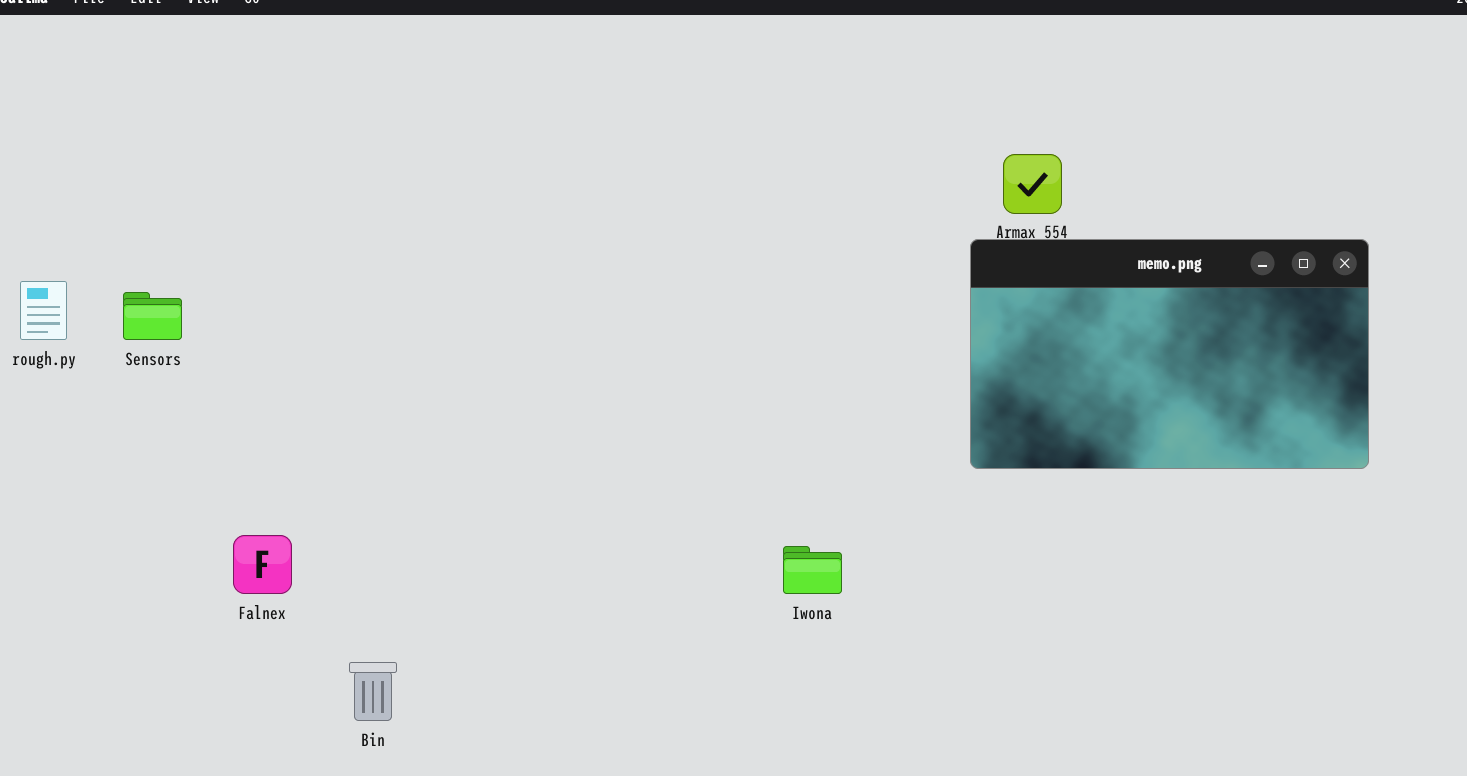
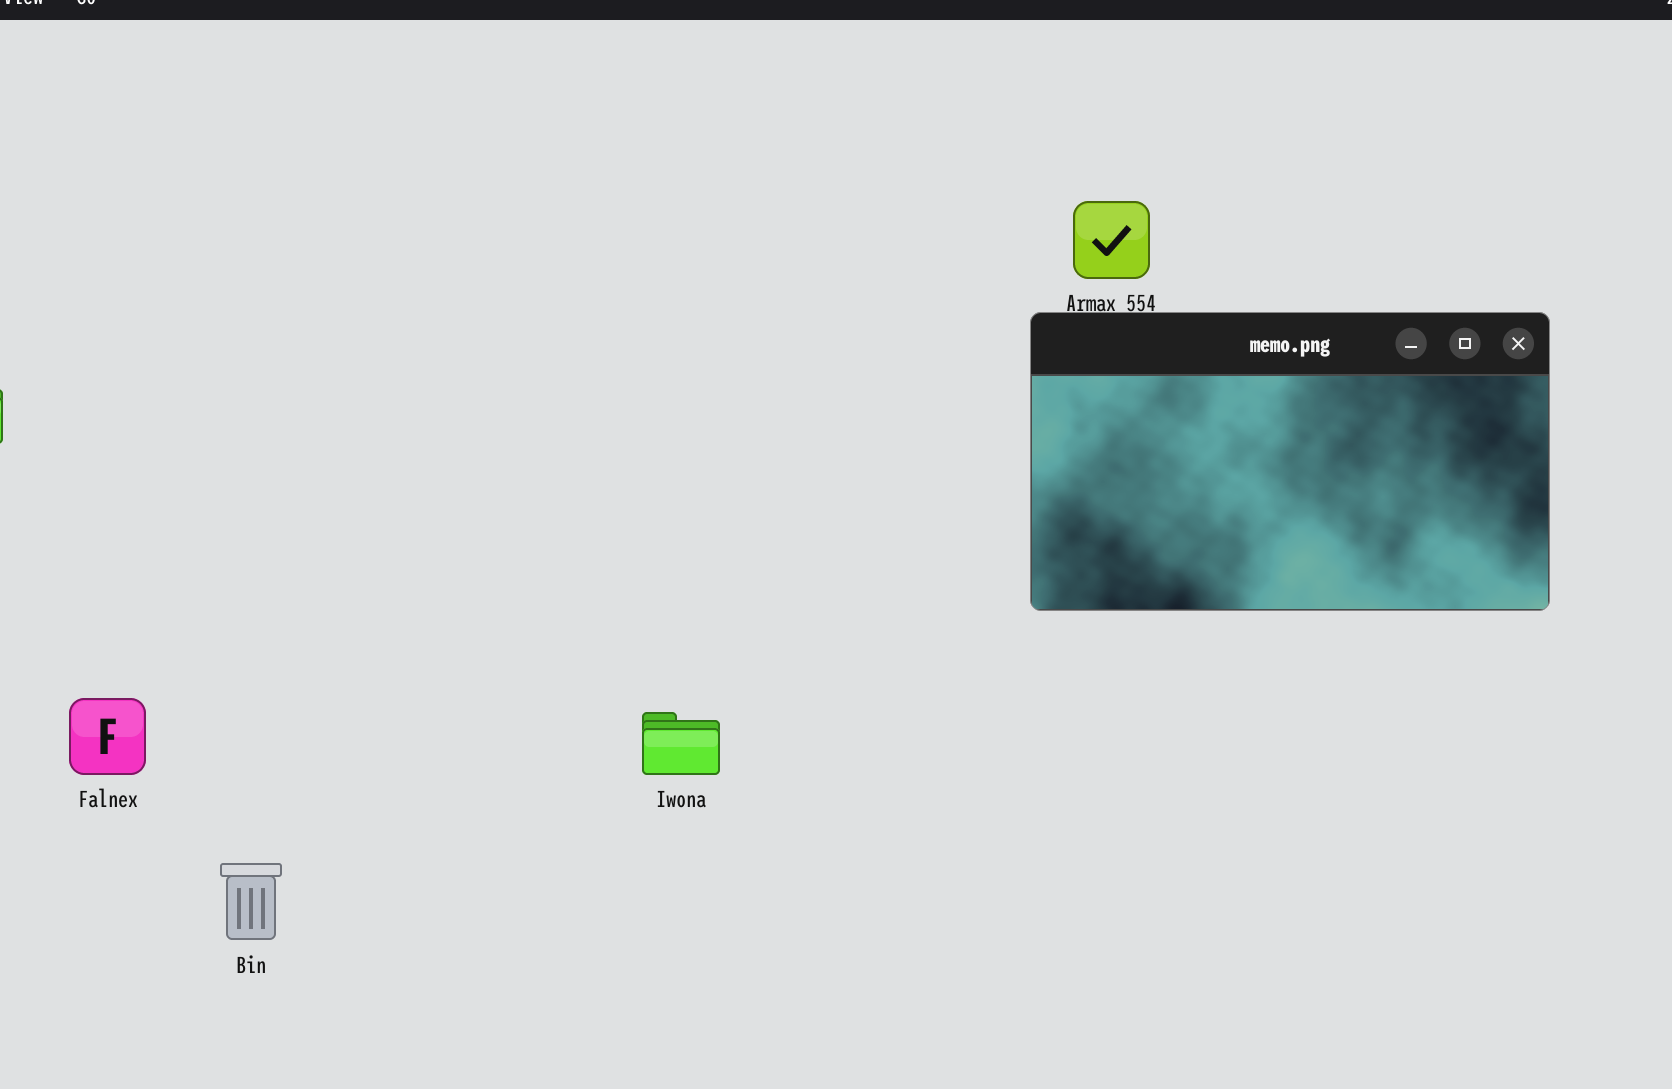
Iwona: [783,546,842,594] -> [642,712,720,775], moved

